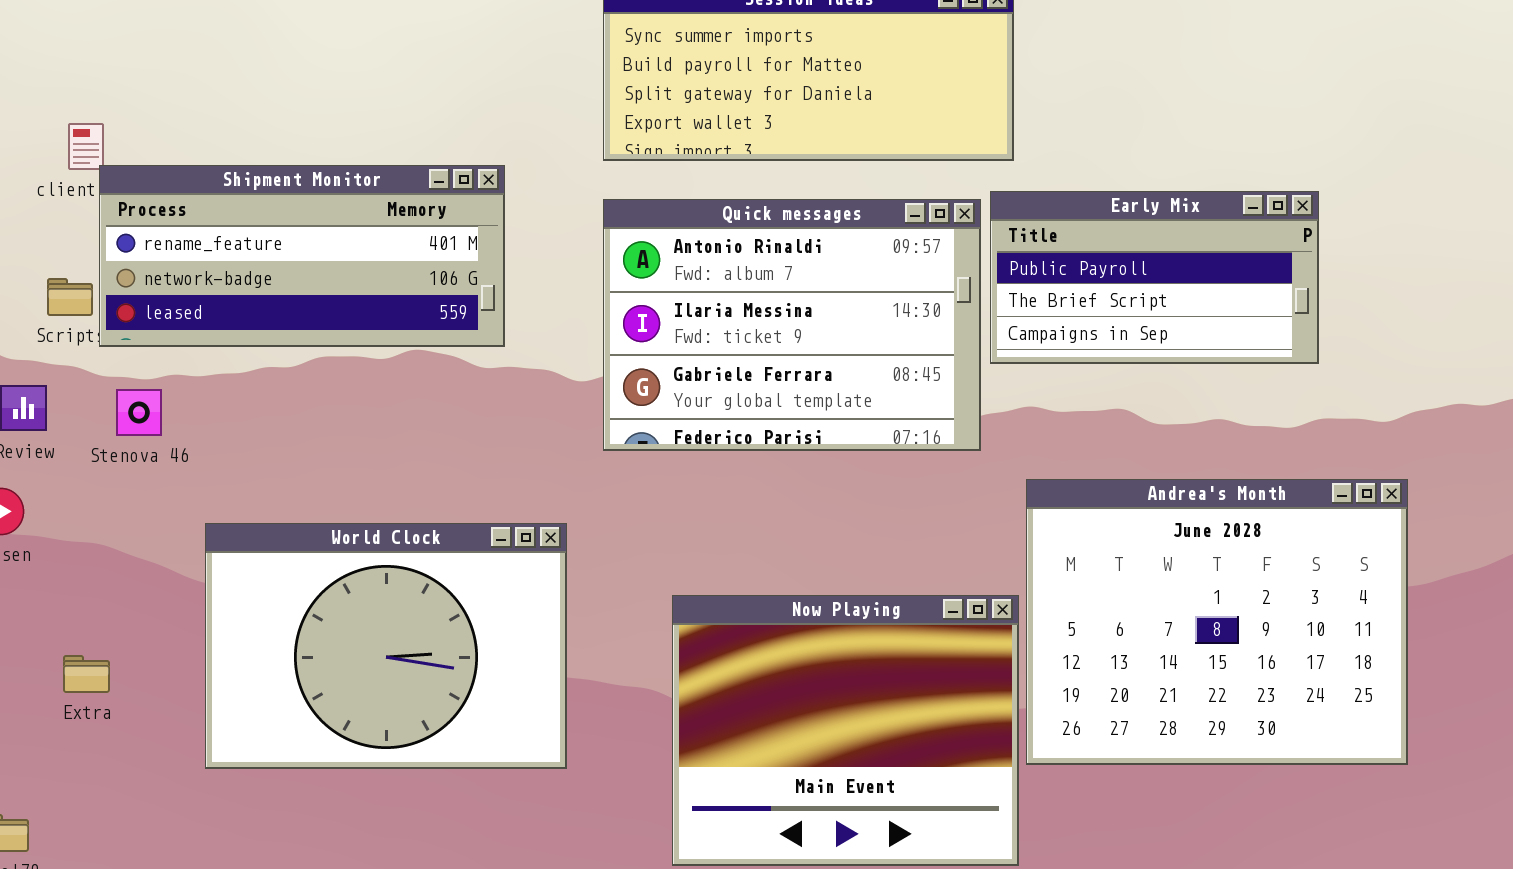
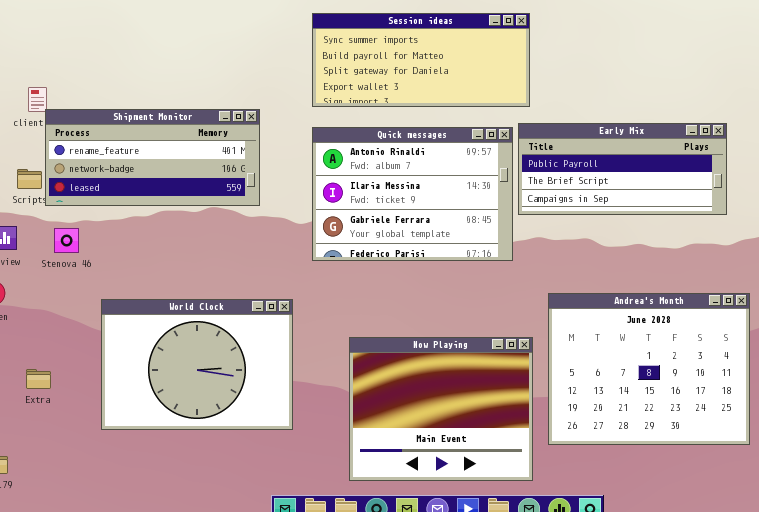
Early Mix: [990,191,1319,364] -> [518,123,727,215], resized
Andrea's Month: [1026,479,1408,765] -> [548,293,750,445], moved

